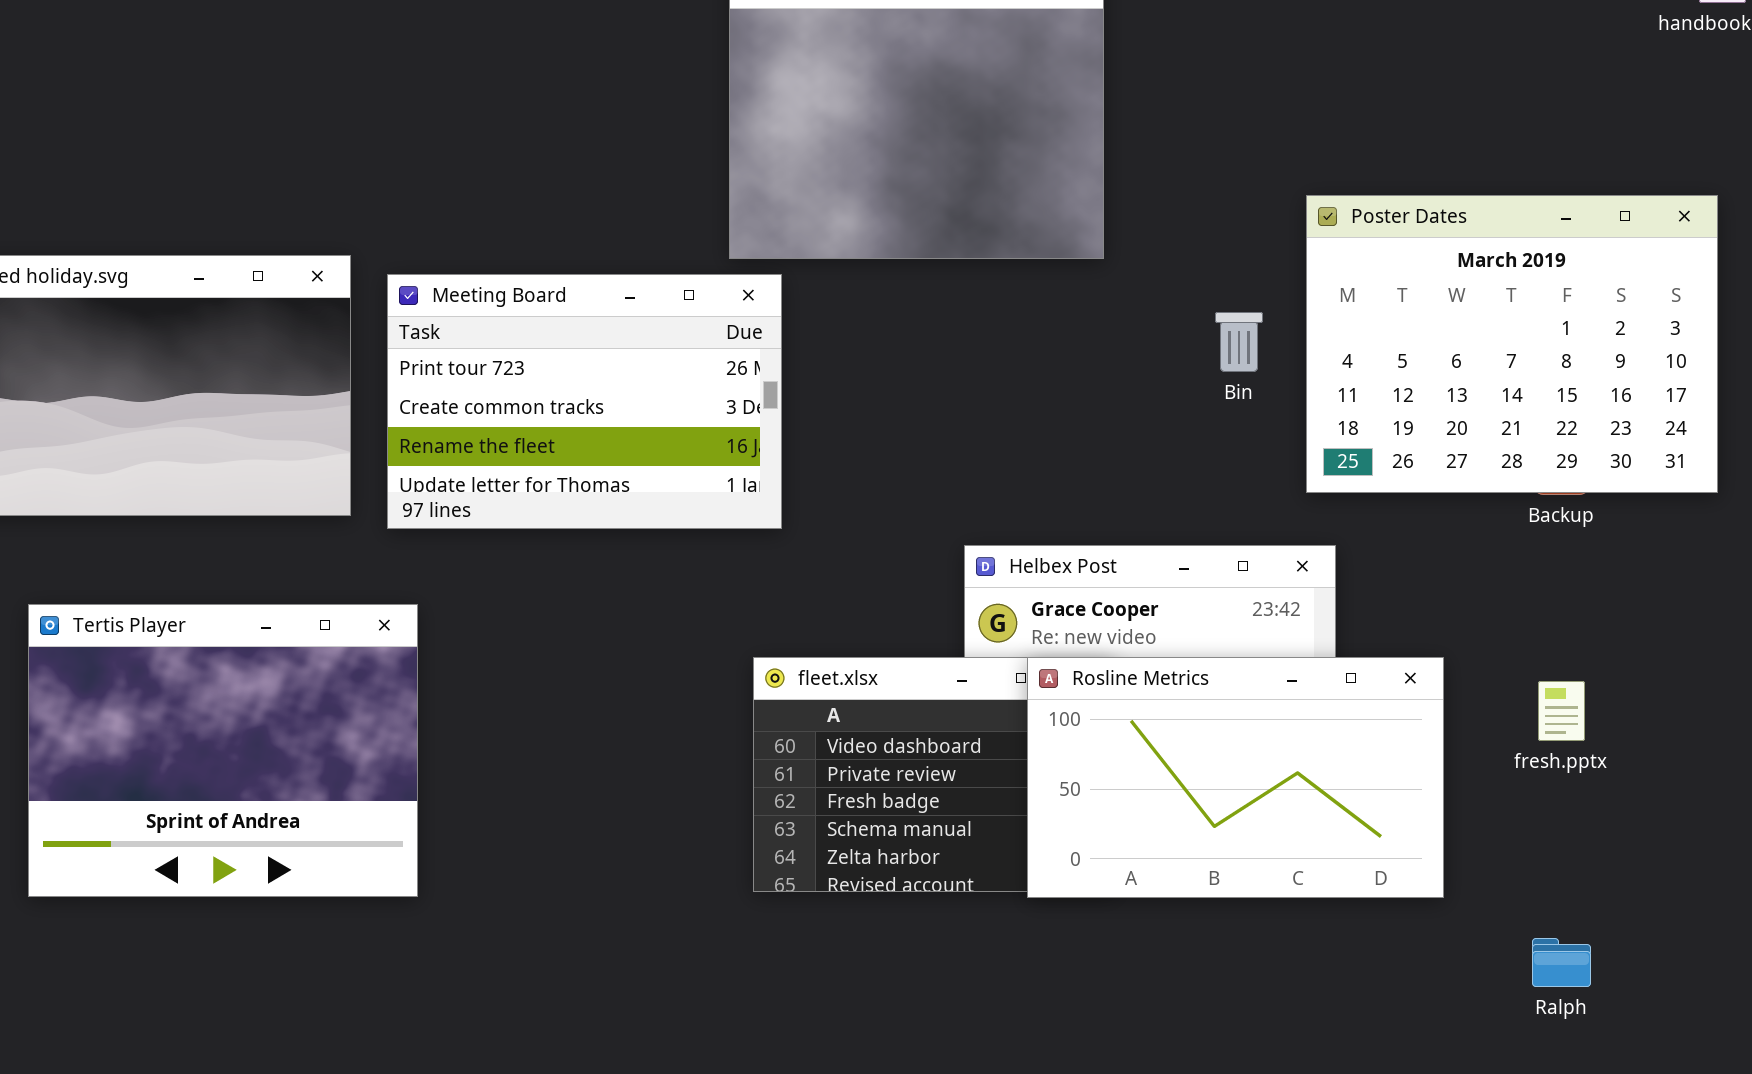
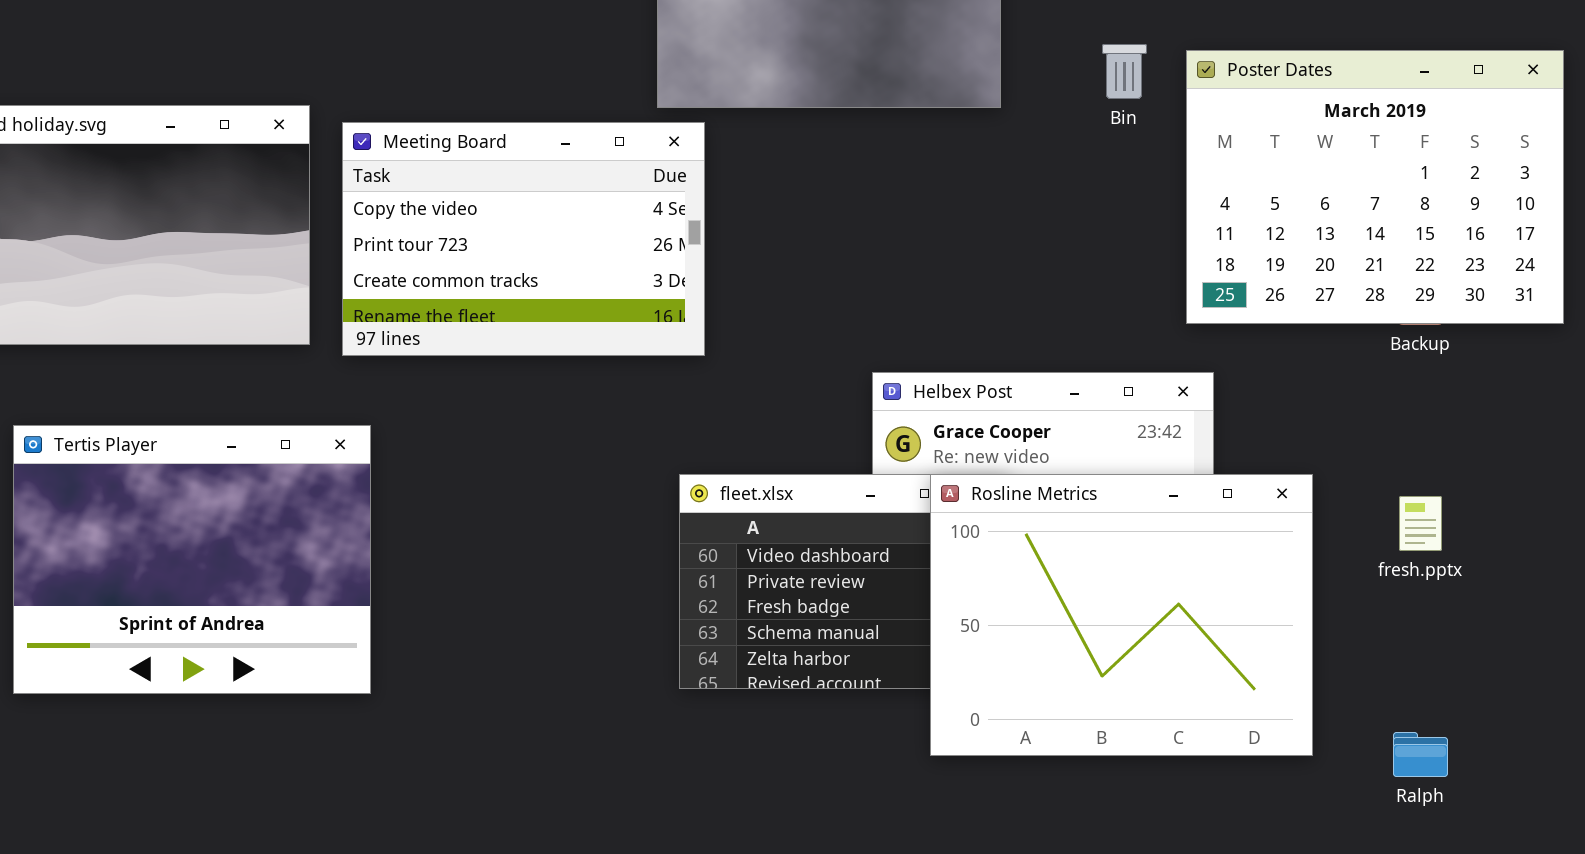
Meeting Board: [387,274,782,529] -> [342,122,705,356], scrolled up 1 row
Bin: [1215,312,1263,372] -> [1102,44,1147,99], moved
Rosline Metrics: [1027,657,1444,898] -> [930,474,1313,756], resized

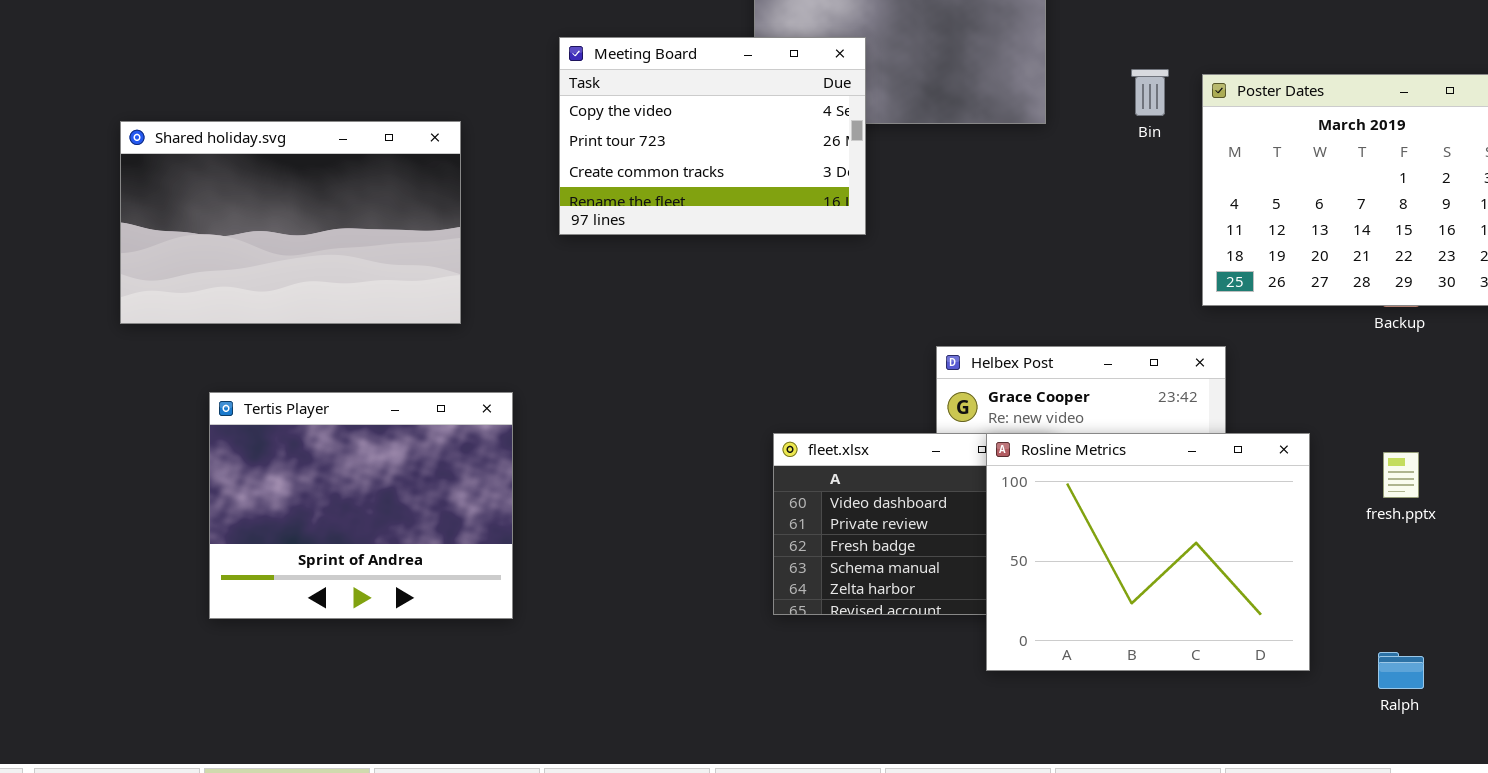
Meeting Board: [342,122,705,356] -> [559,37,866,235], moved

